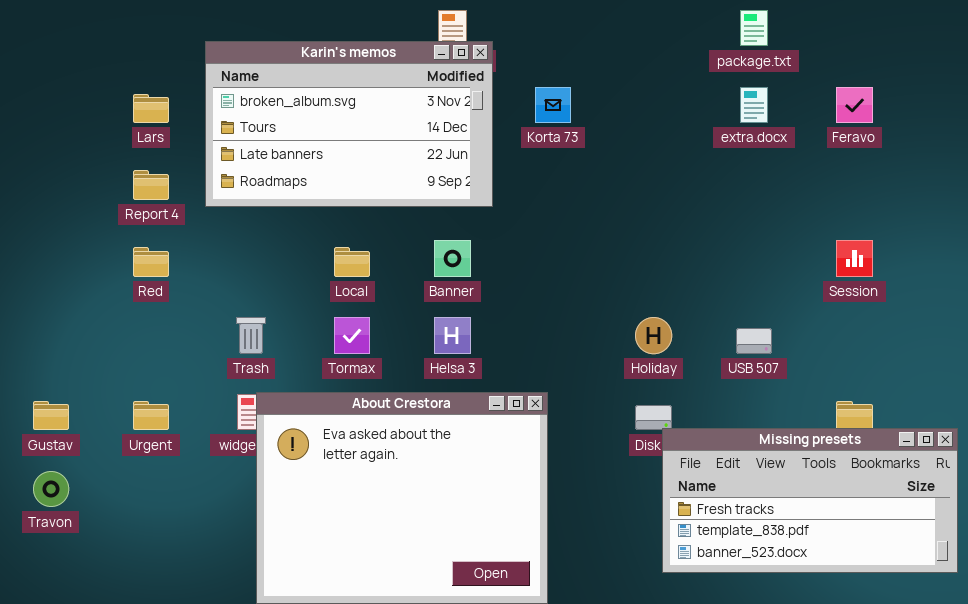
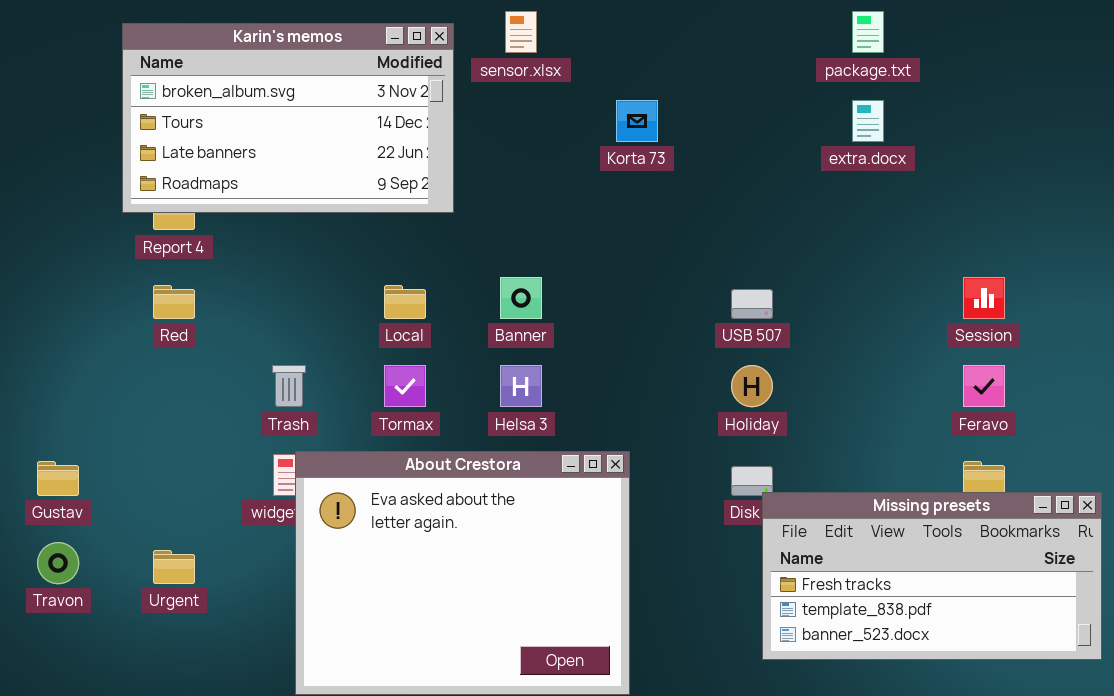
Karin's memos: [205,41,493,207] -> [122,23,454,213], moved
Feravo: [836,87,873,123] -> [963,365,1005,407], moved
USB 507: [736,328,772,354] -> [731,289,773,319], moved
Urgent: [133,401,169,430] -> [153,550,195,584], moved

